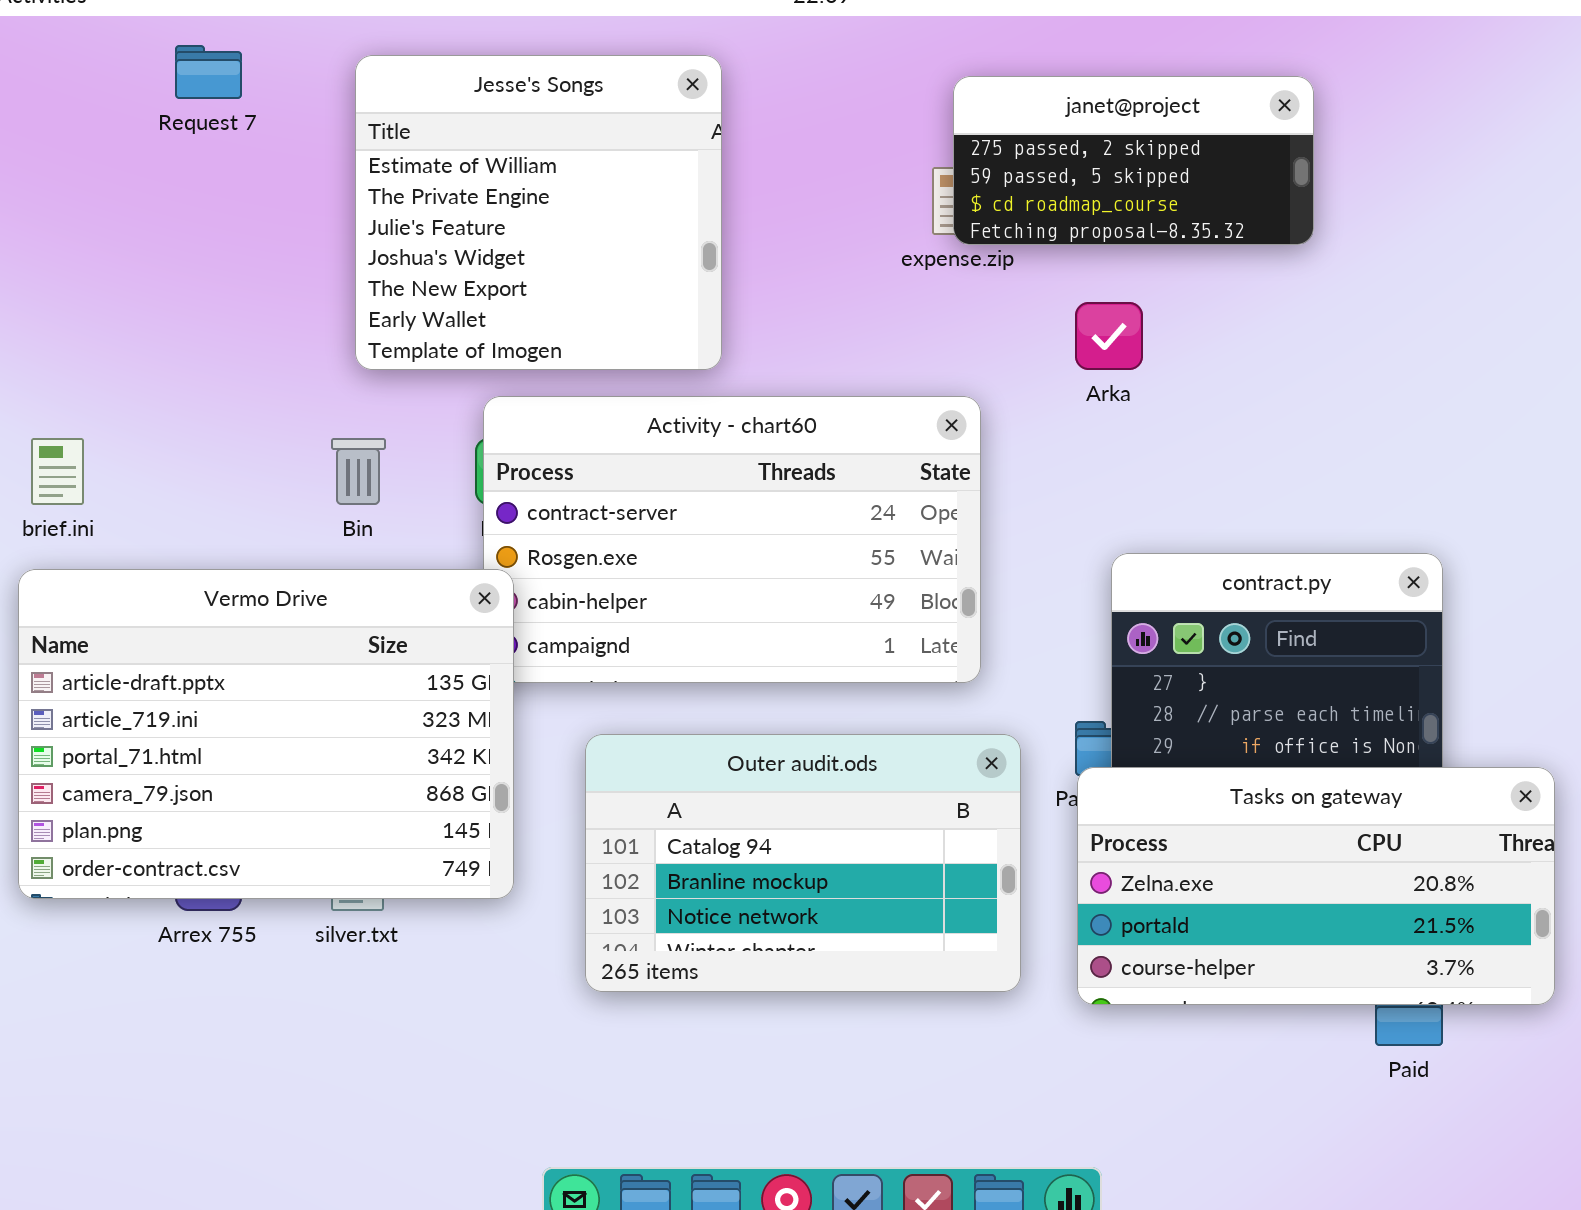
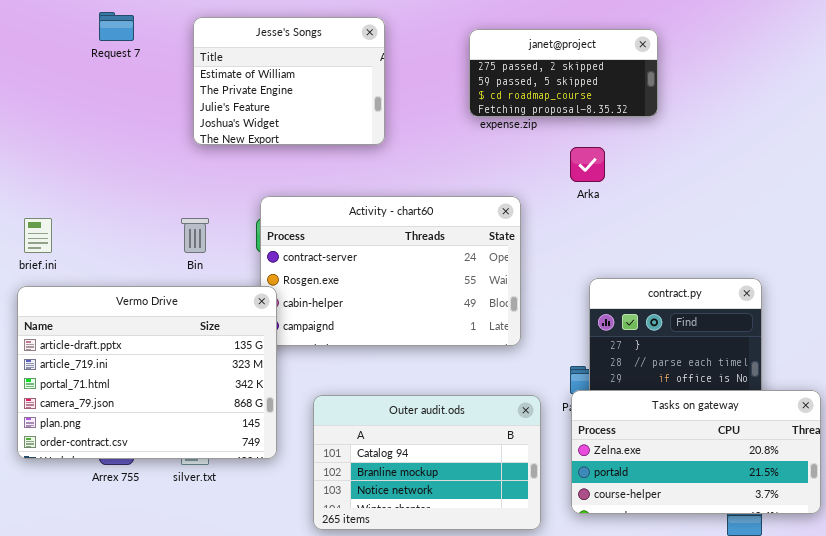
Jesse's Songs: [355,55,722,370] -> [193,17,385,145], resized
janet@project: [953,76,1314,245] -> [469,29,658,117], moved
Outer audit.ods: [585,734,1021,992] -> [313,395,541,530], moved

